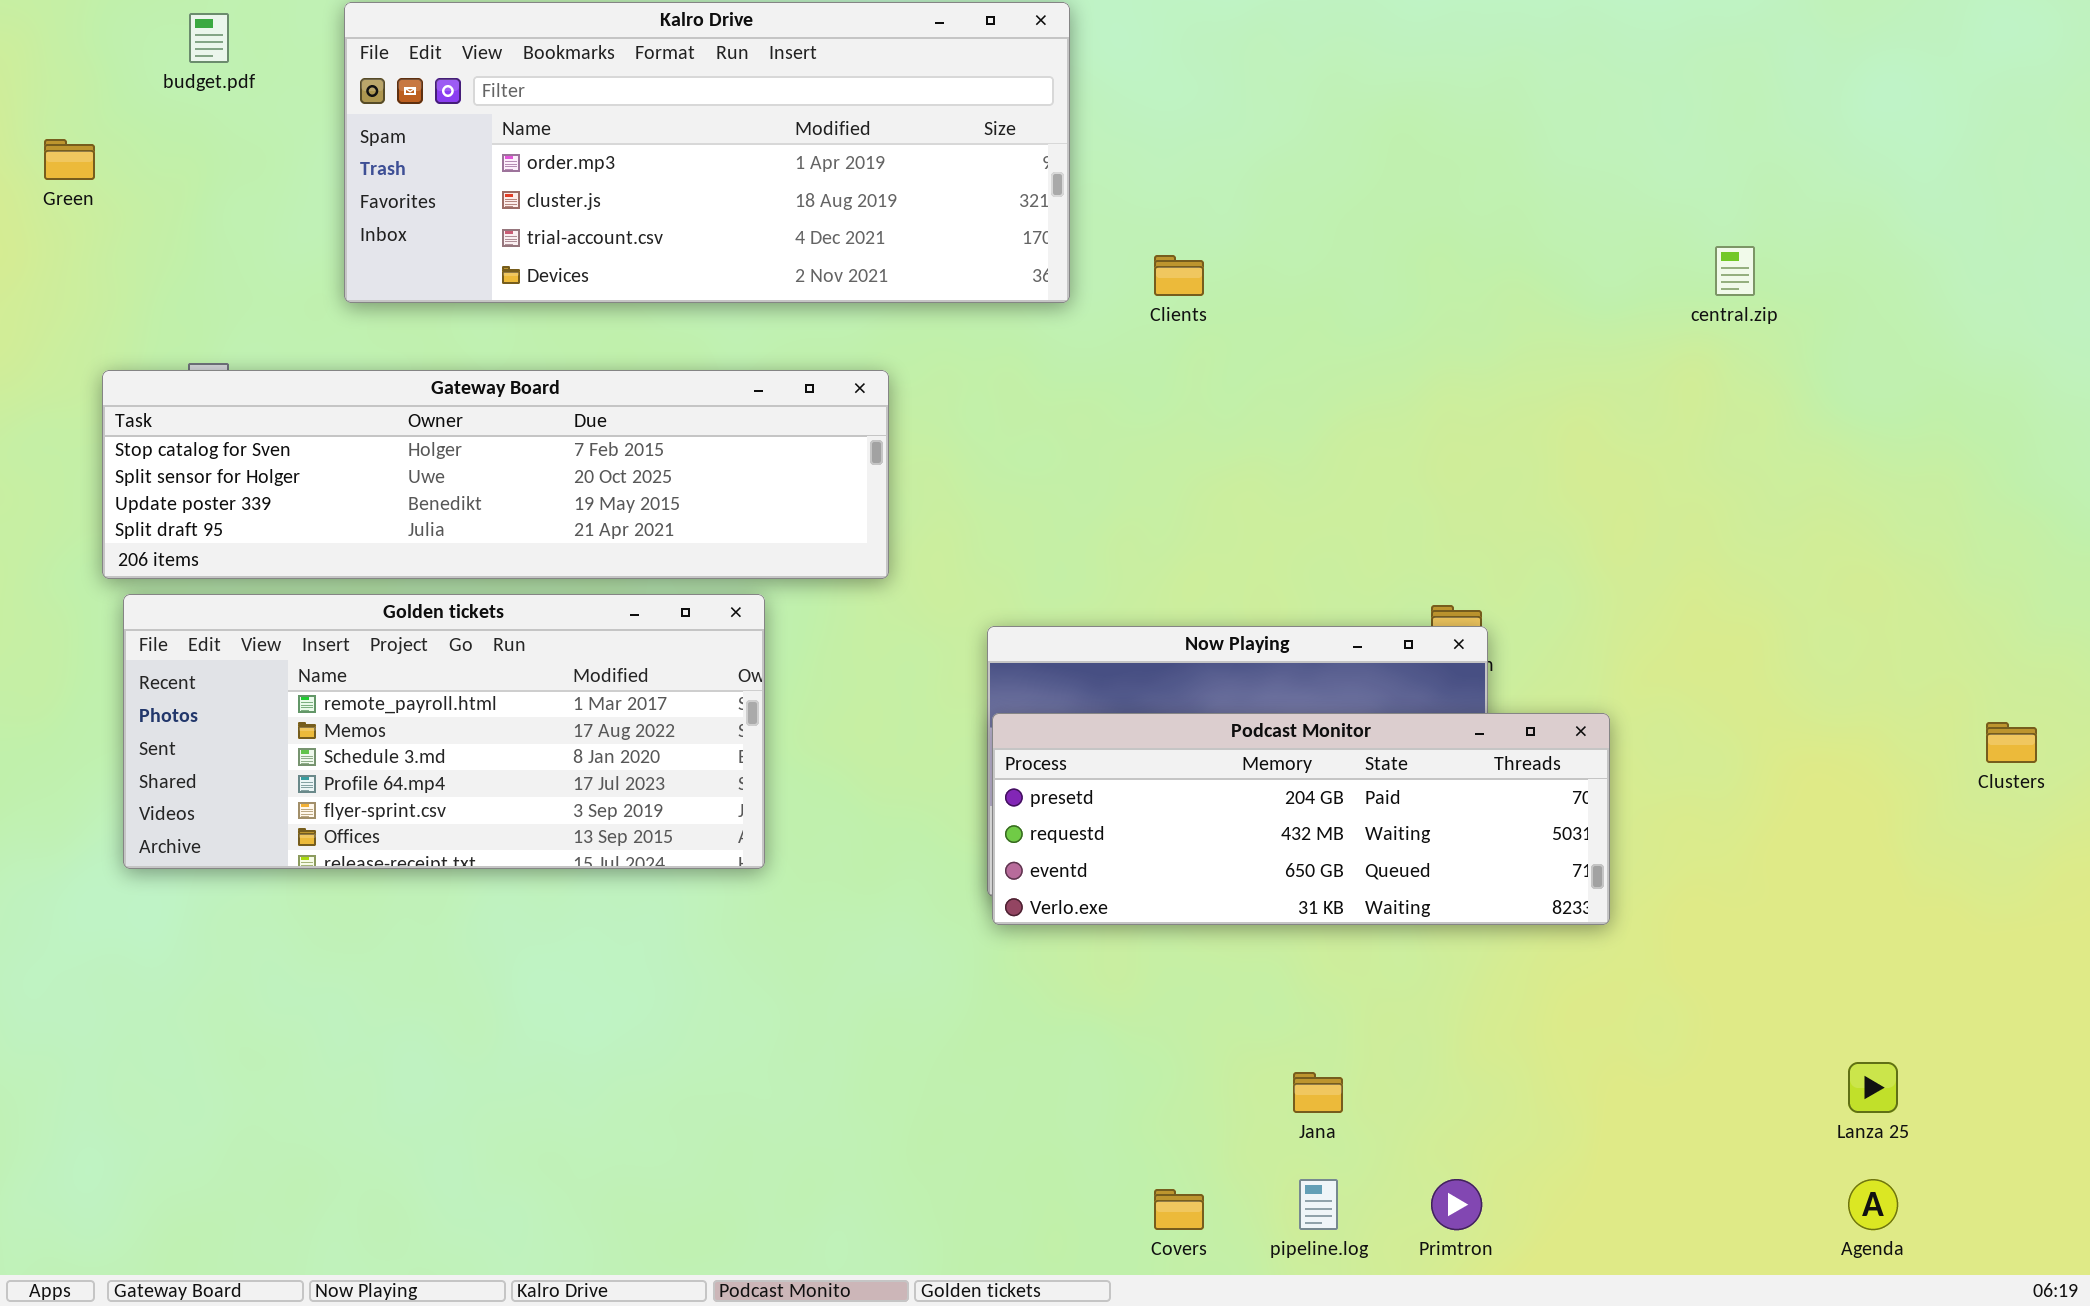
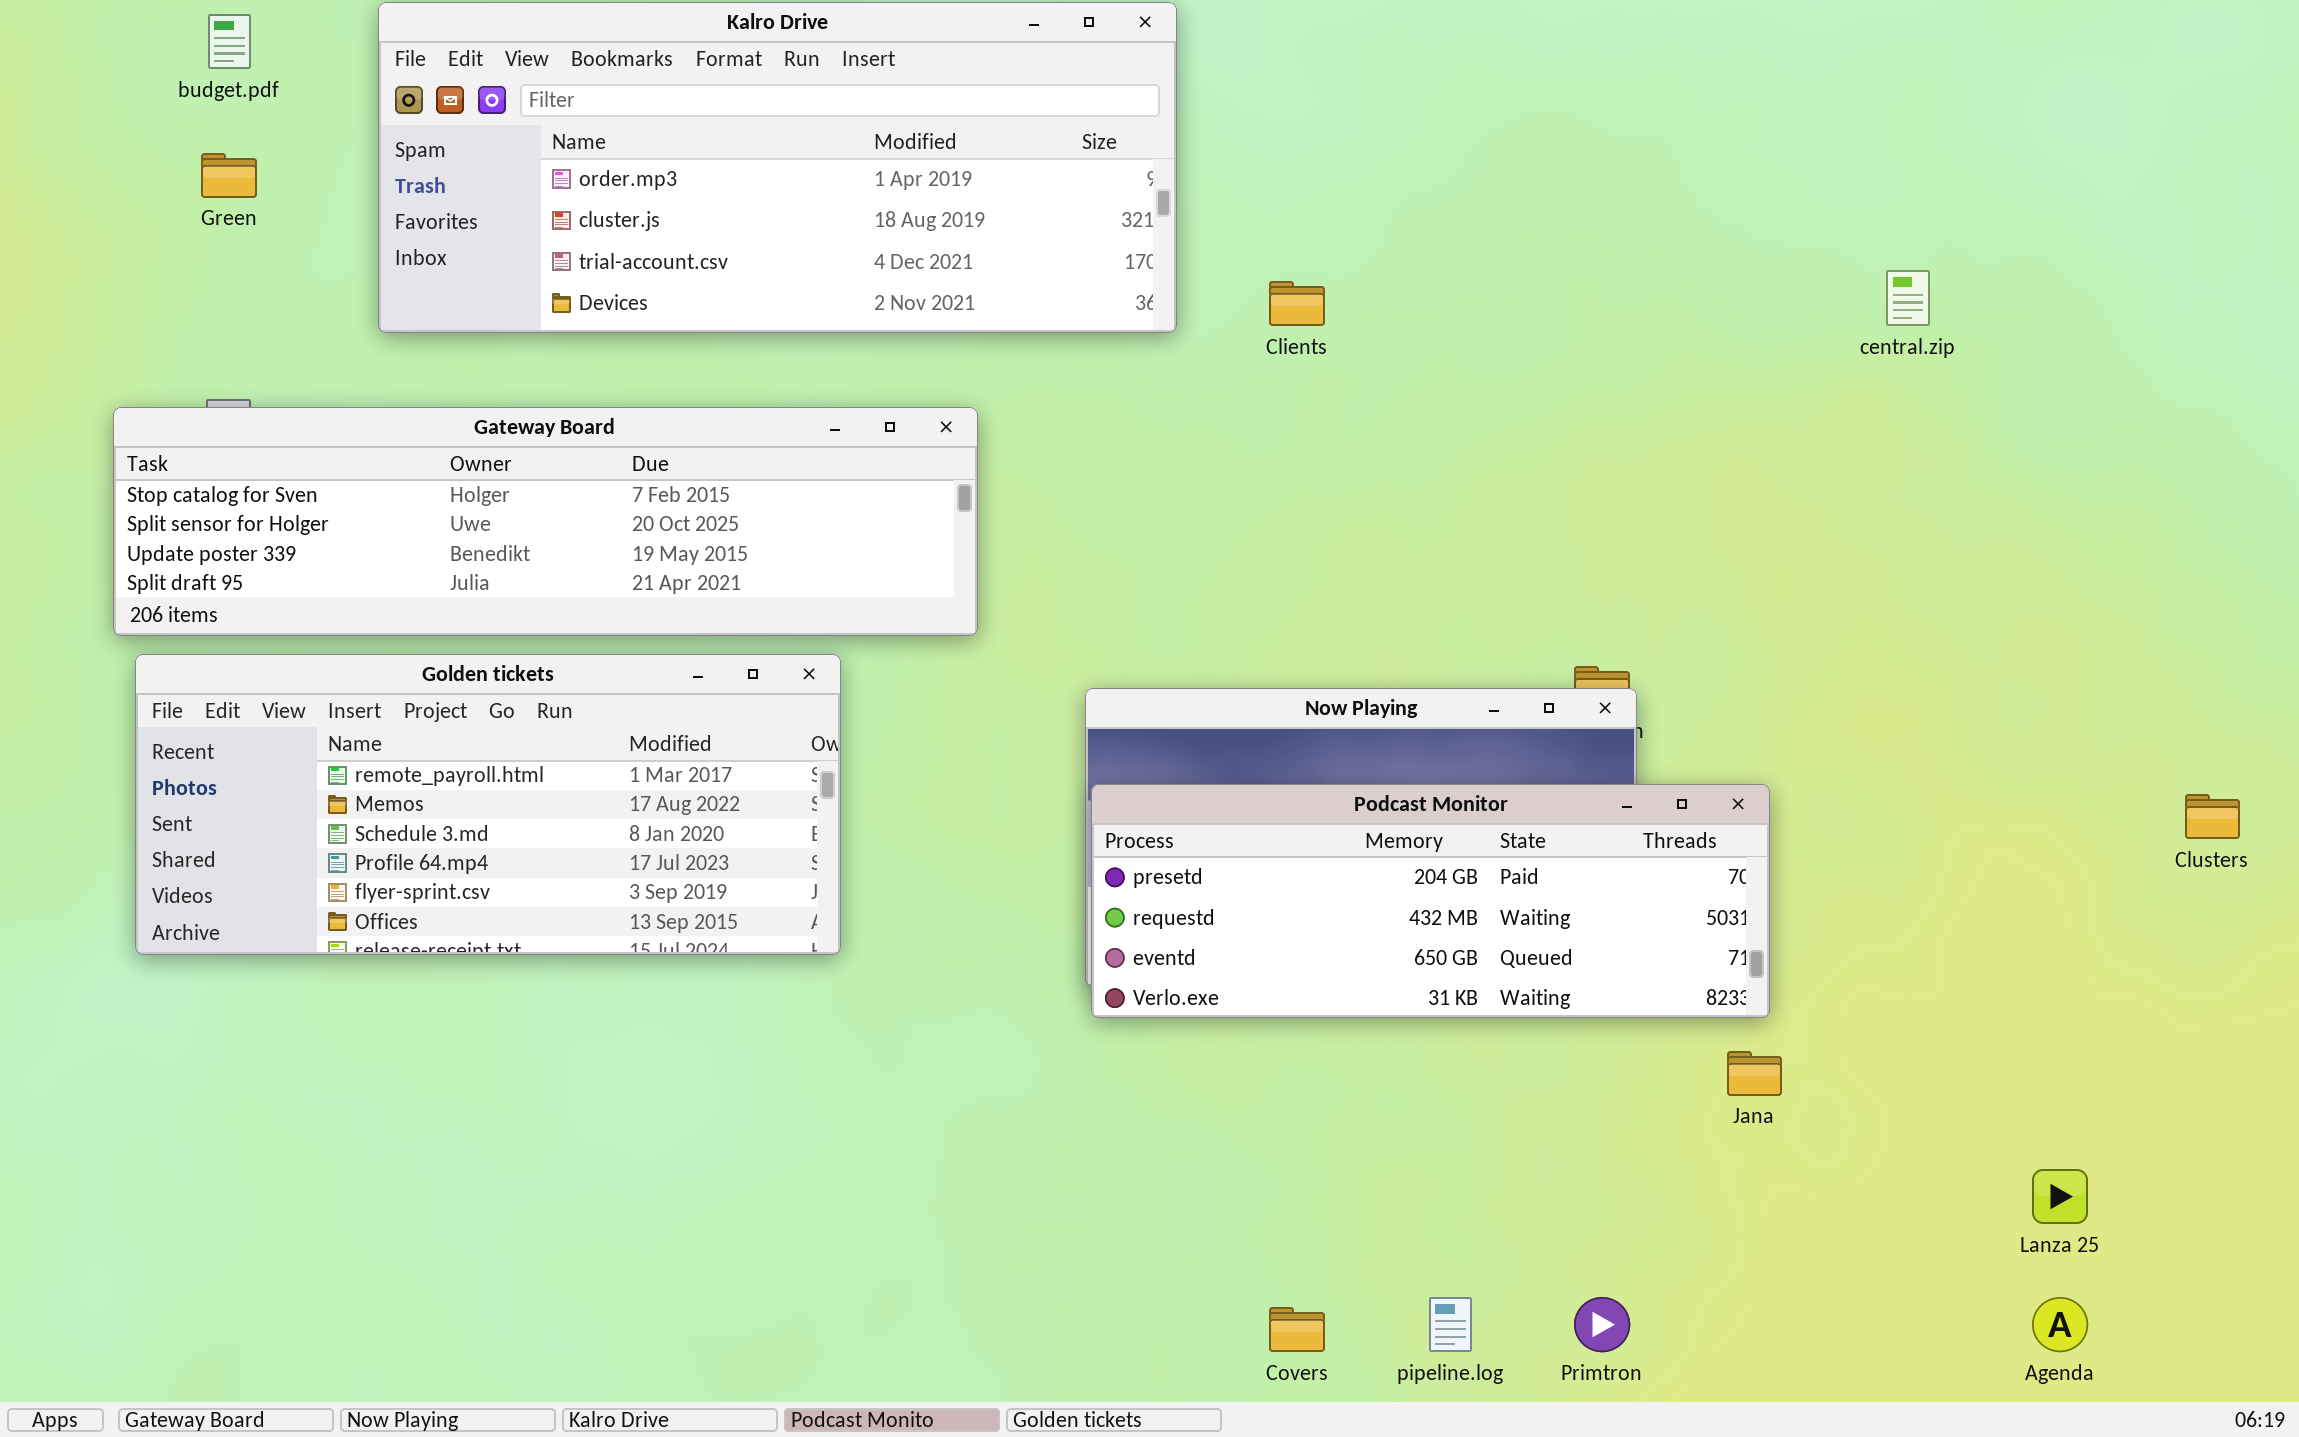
Green: [44,139,95,180] -> [201,153,257,198], moved
Jana: [1293,1072,1343,1113] -> [1727,1051,1782,1096], moved

